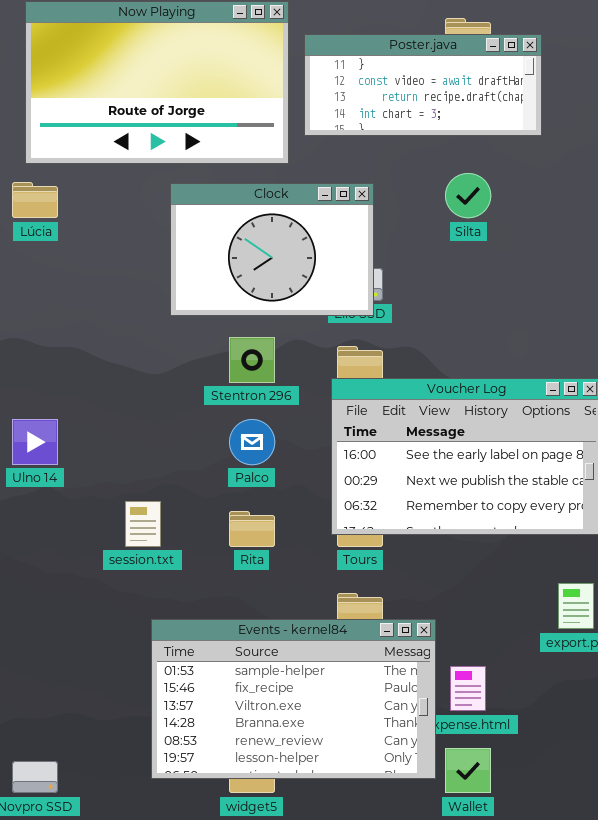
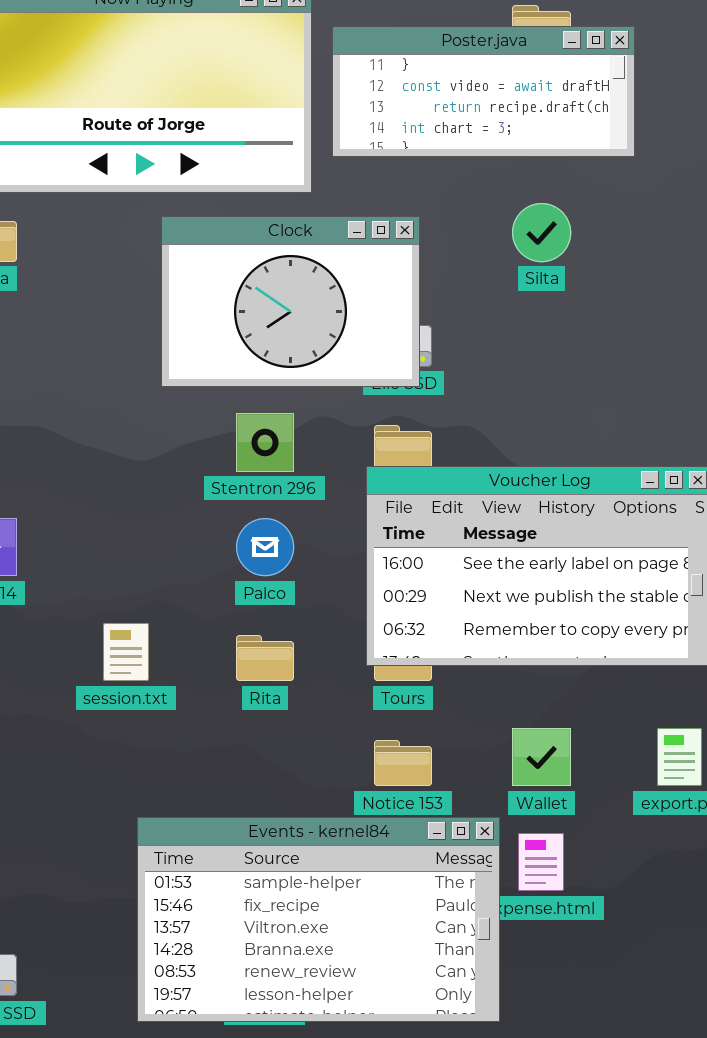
Events - kernel84: [151,619,436,779] -> [137,817,500,1022], moved
Wallet: [445,748,491,793] -> [512,728,571,786], moved

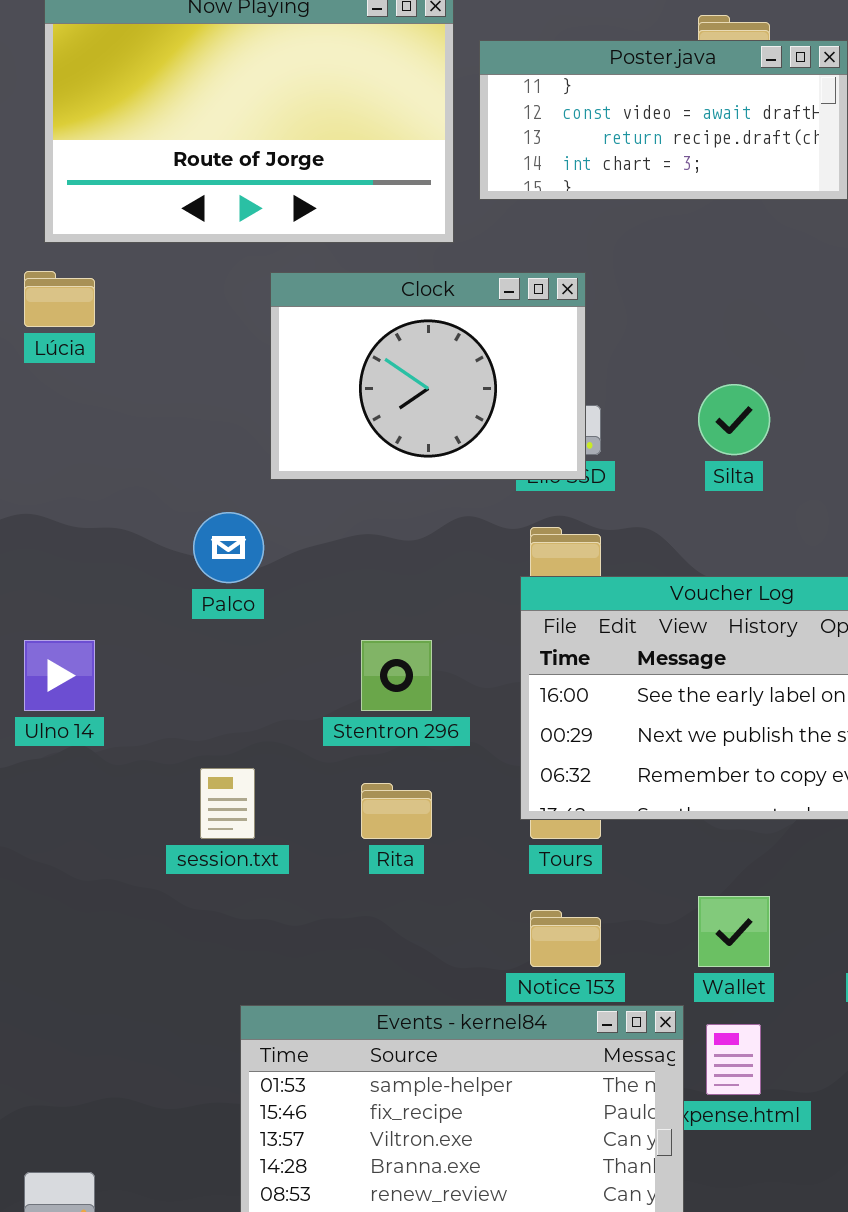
Silta: [512,203,571,262] -> [698,384,770,455], moved
Stentron 296: [236,413,294,472] -> [361,640,432,711], moved
Palco: [236,518,294,576] -> [193,512,264,583], moved

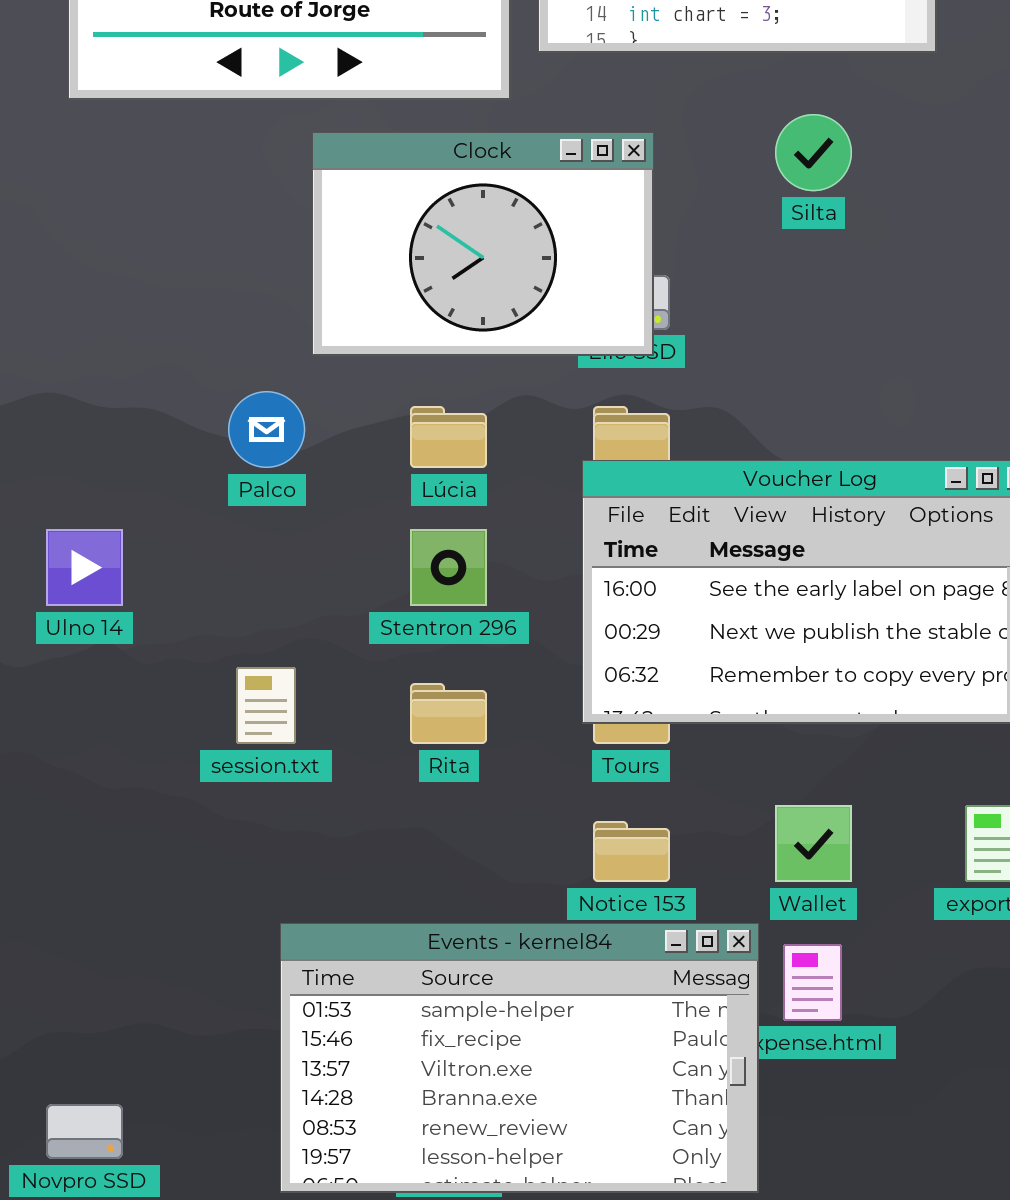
Lúcia: [24,271,95,327] -> [410,406,487,468], moved
Silta: [698,384,770,455] -> [775,114,852,191], moved

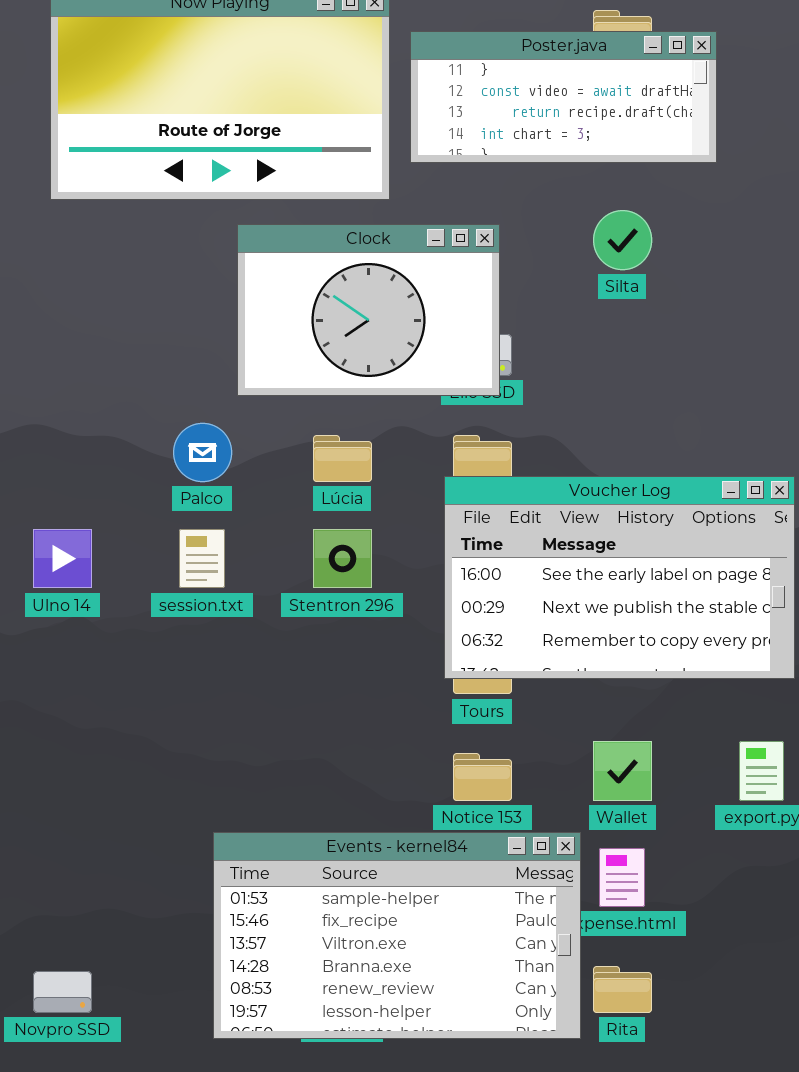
session.txt: [236,667,296,744] -> [179,529,225,588], moved
Rita: [410,683,487,744] -> [593,966,652,1013], moved

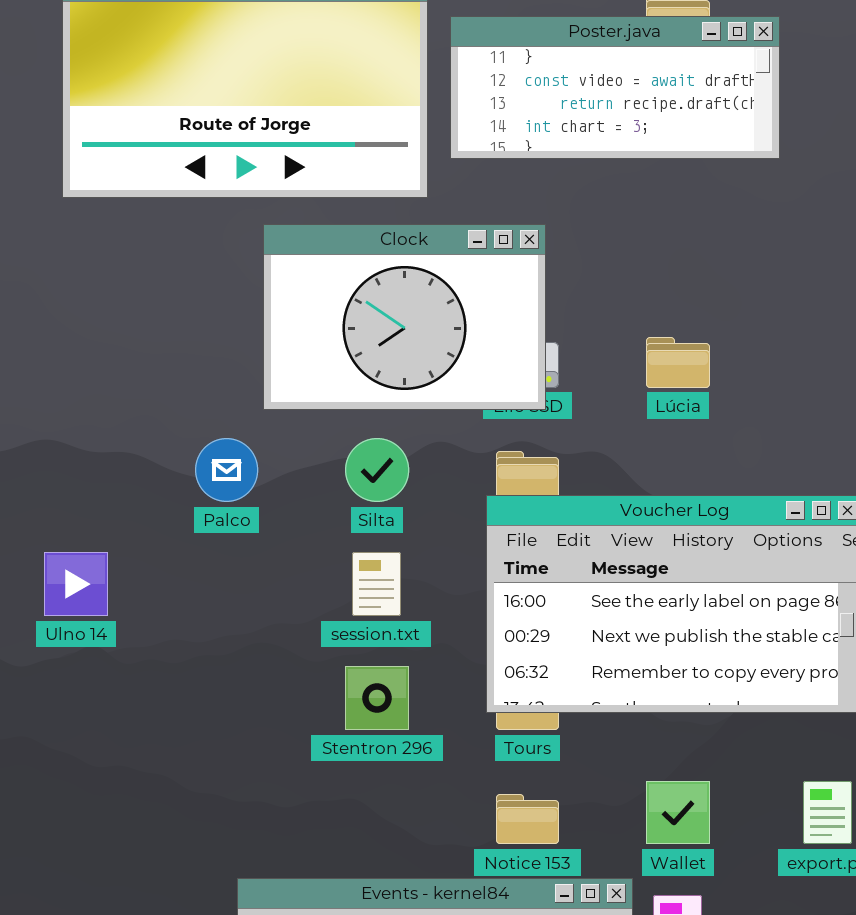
Silta: [593,210,652,270] -> [345,438,409,502], moved
Lúcia: [313,435,372,482] -> [646,337,710,388], moved
session.txt: [179,529,225,588] -> [352,552,401,616], moved
Stentron 296: [313,529,372,588] -> [345,666,409,730], moved

